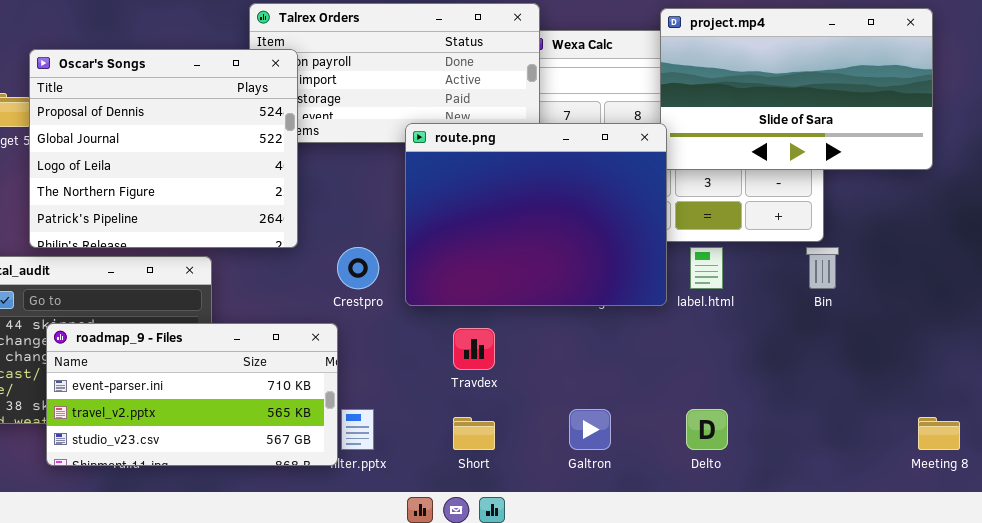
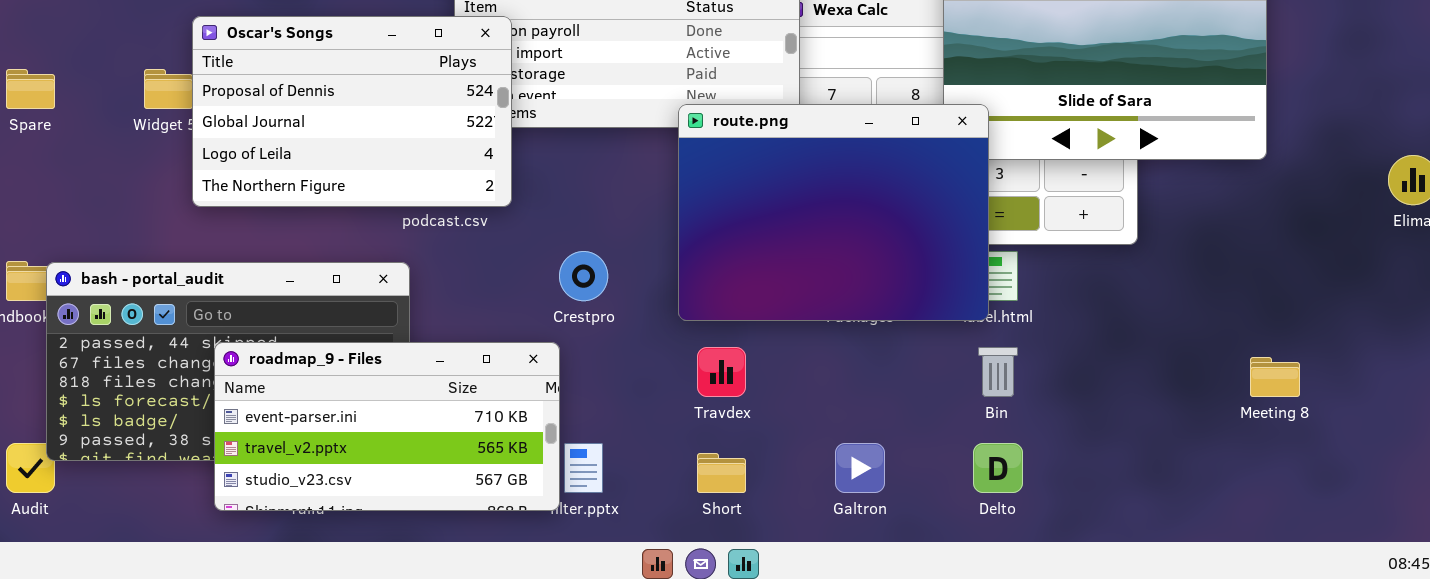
Oscar's Songs: [29,49,298,248] -> [192,16,512,207], resized
route.png: [405,123,667,306] -> [678,104,989,321], moved
Bin: [806,247,839,289] -> [978,347,1018,397], moved
Meeting 8: [918,417,960,450] -> [1250,357,1300,397], moved

